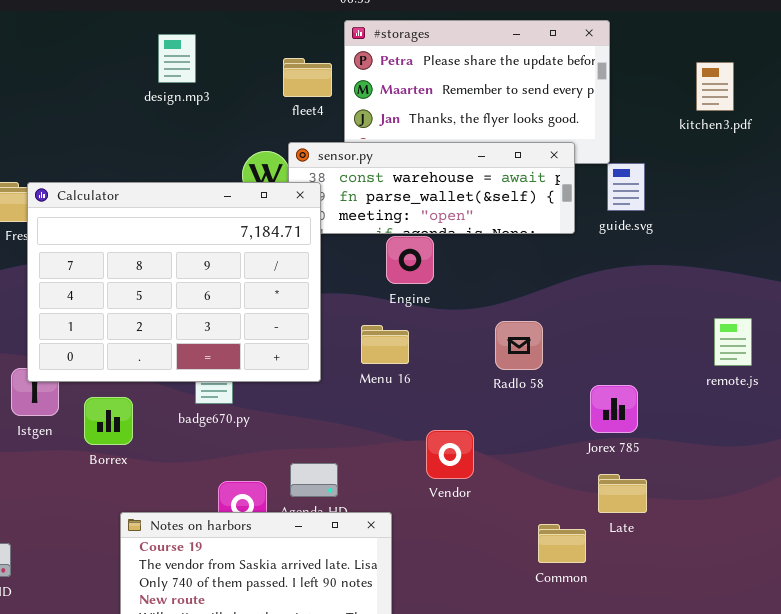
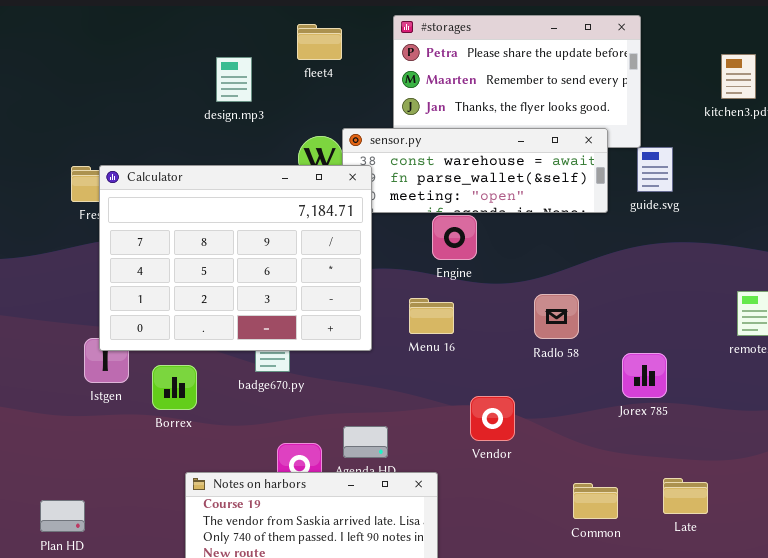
design.mp3: [158,34,196,83] -> [216,57,252,102], moved
fleet4: [283,58,332,97] -> [297,24,342,60], moved
Late: [598,474,647,513] -> [663,478,708,514], moved

